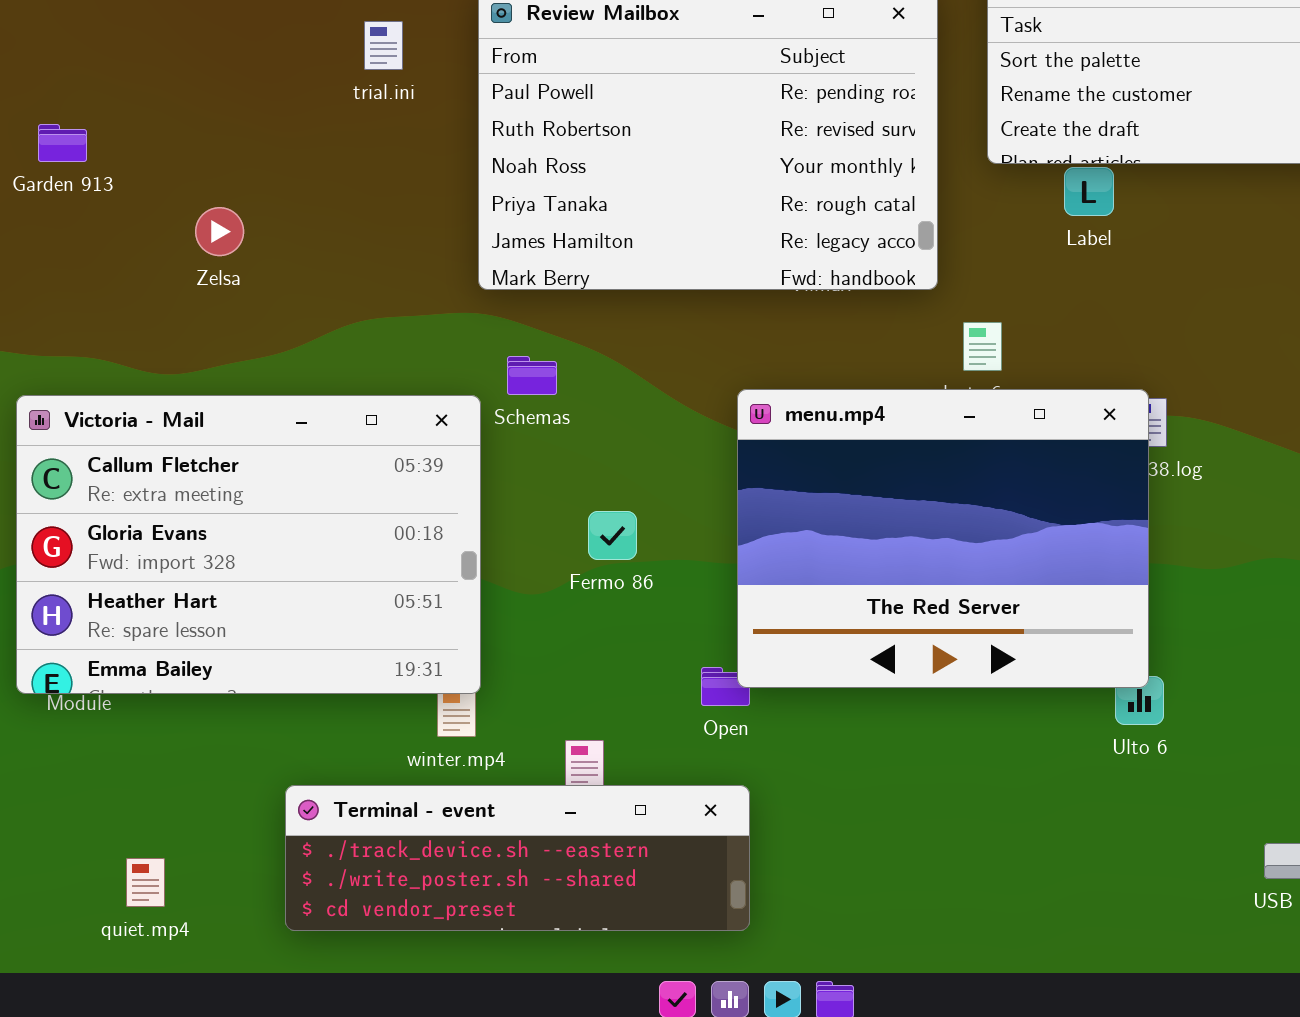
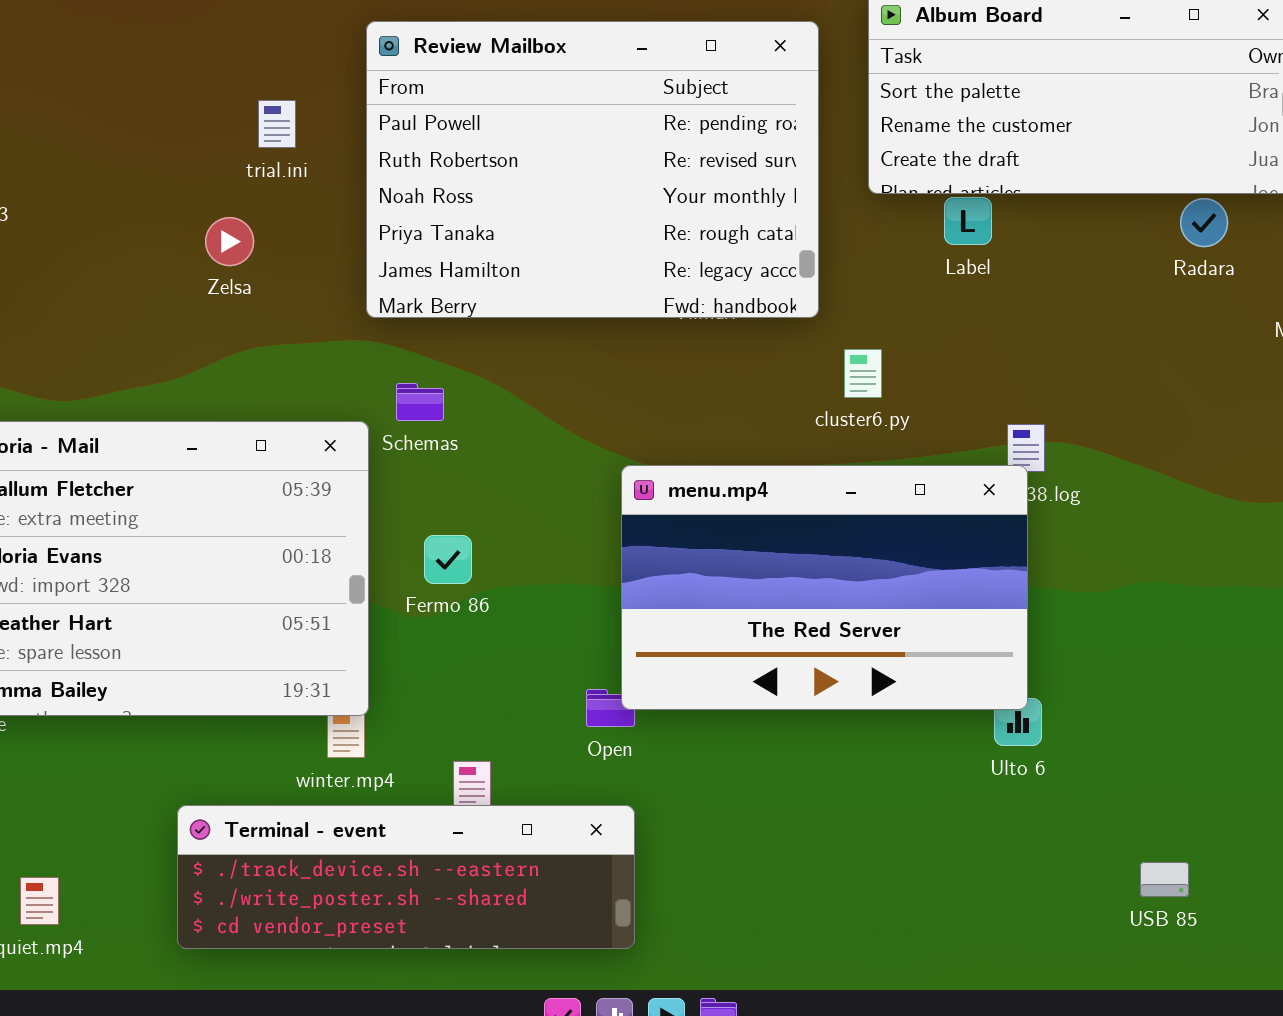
trial.ini: [364,21,403,70] -> [258,100,296,148], moved
Zelsa: [195,207,244,256] -> [205,217,254,266], moved
menu.mp4: [737,389,1149,688] -> [621,465,1028,710], resized
Fermo 86: [588,511,637,560] -> [424,535,472,584], moved

